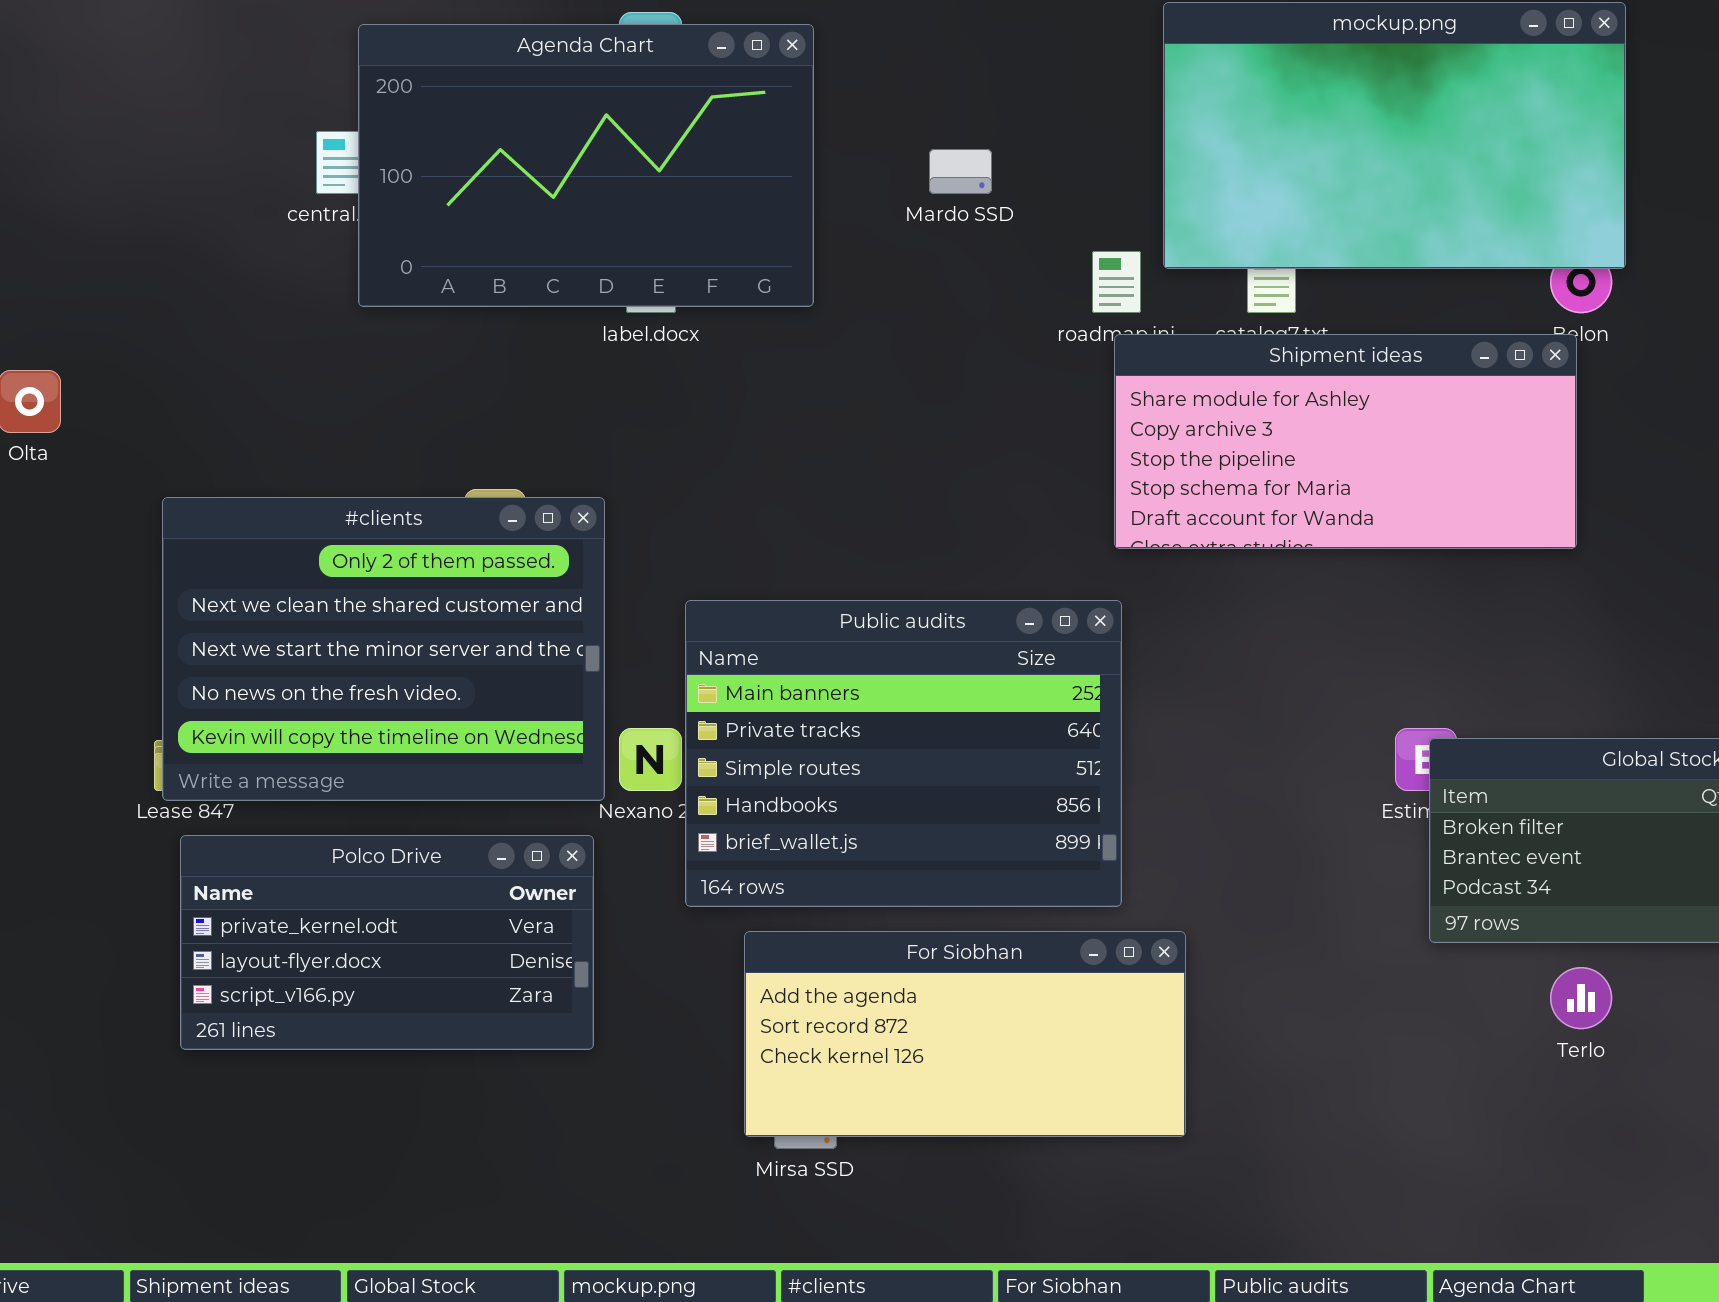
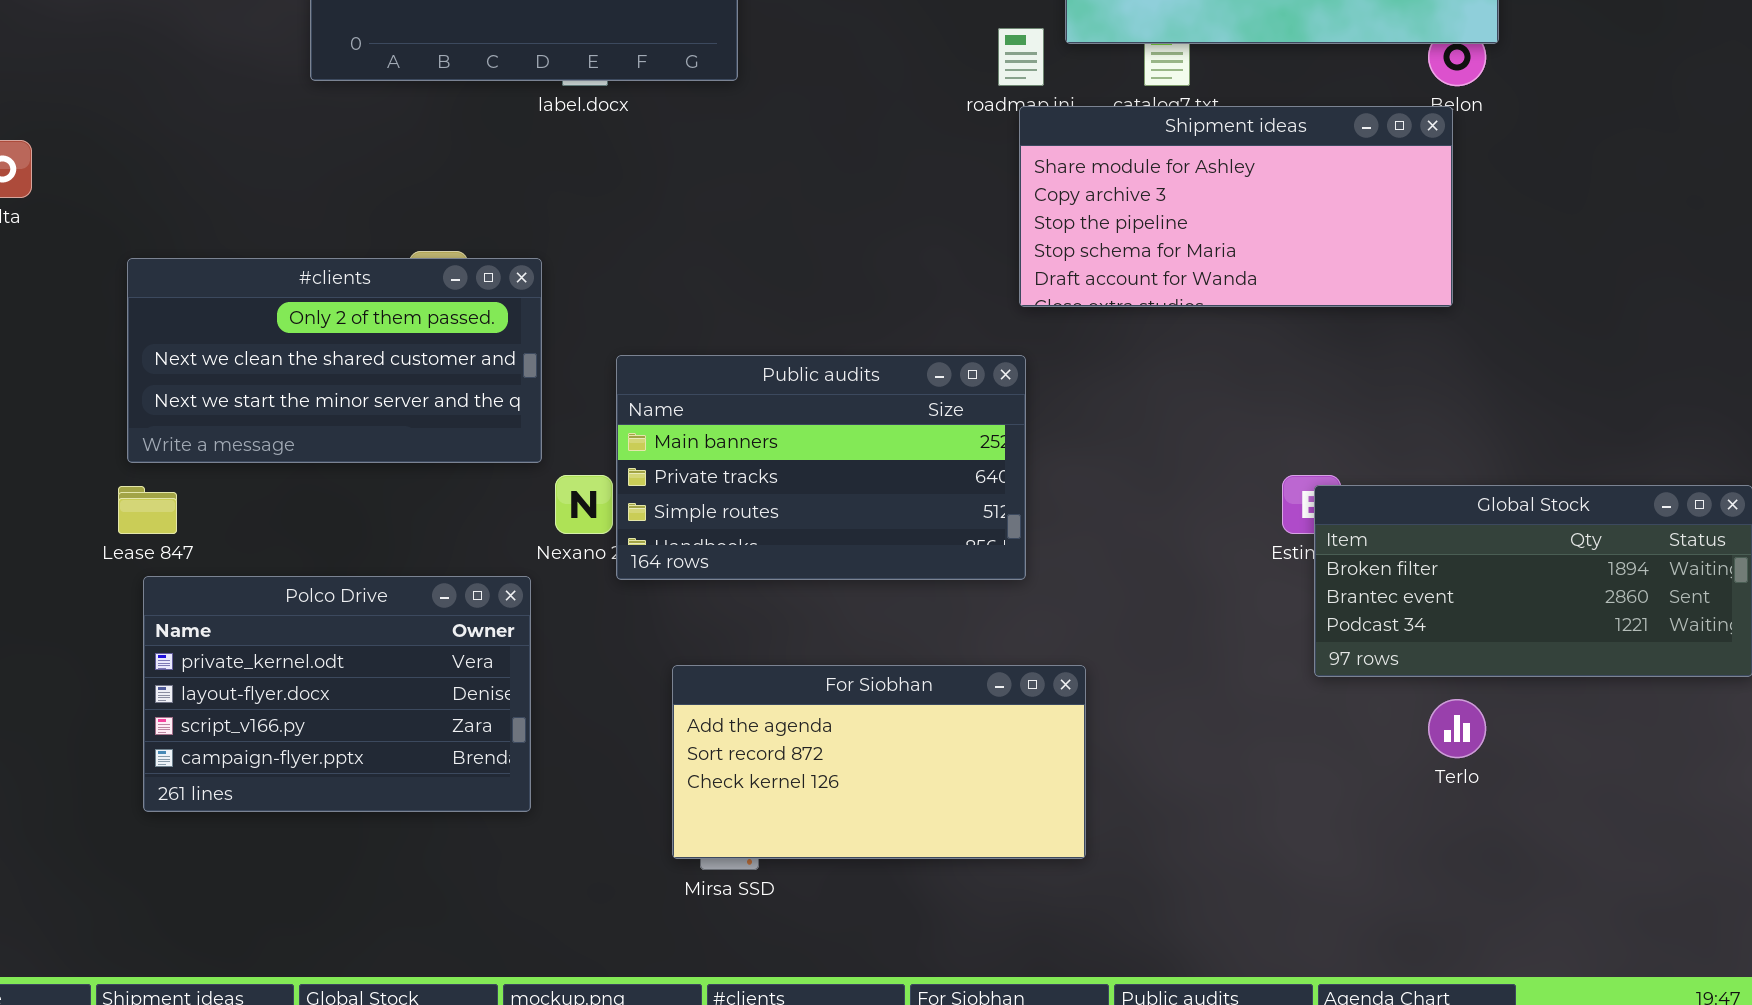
#clients: [162,497,605,801] -> [127,258,542,463], resized
Public audits: [685,600,1122,907] -> [616,355,1026,580], resized
Polco Drive: [180,835,594,1050] -> [143,576,531,812], resized

